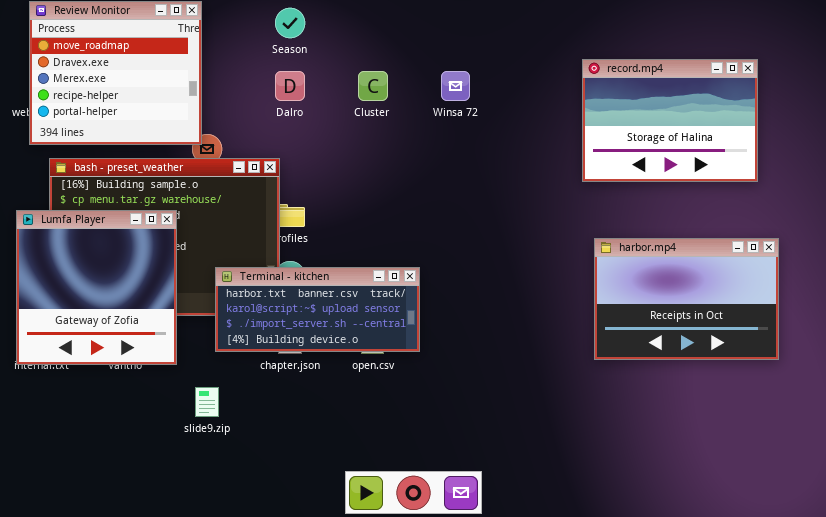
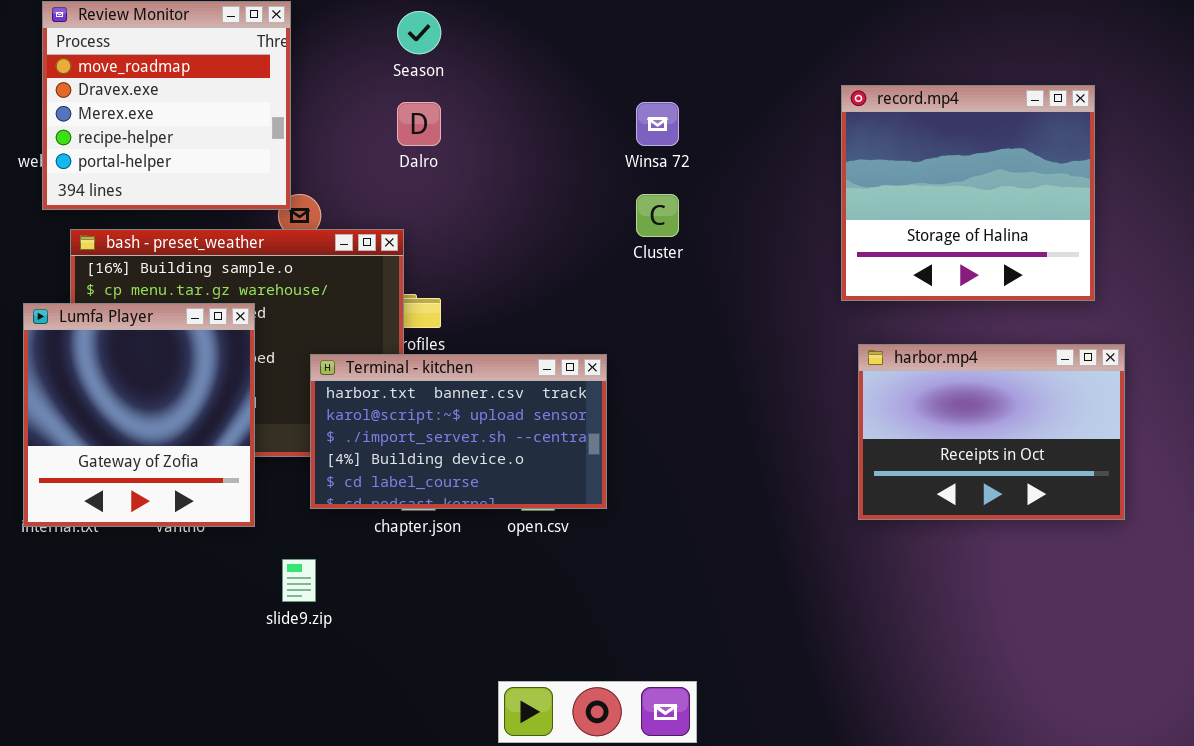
record.mp4: [582,59,758,182] -> [841,85,1095,301], resized
Cluster: [358,71,388,101] -> [636,194,679,237], moved
Terminal - kitchen: [215,267,420,352] -> [310,354,607,509], resized

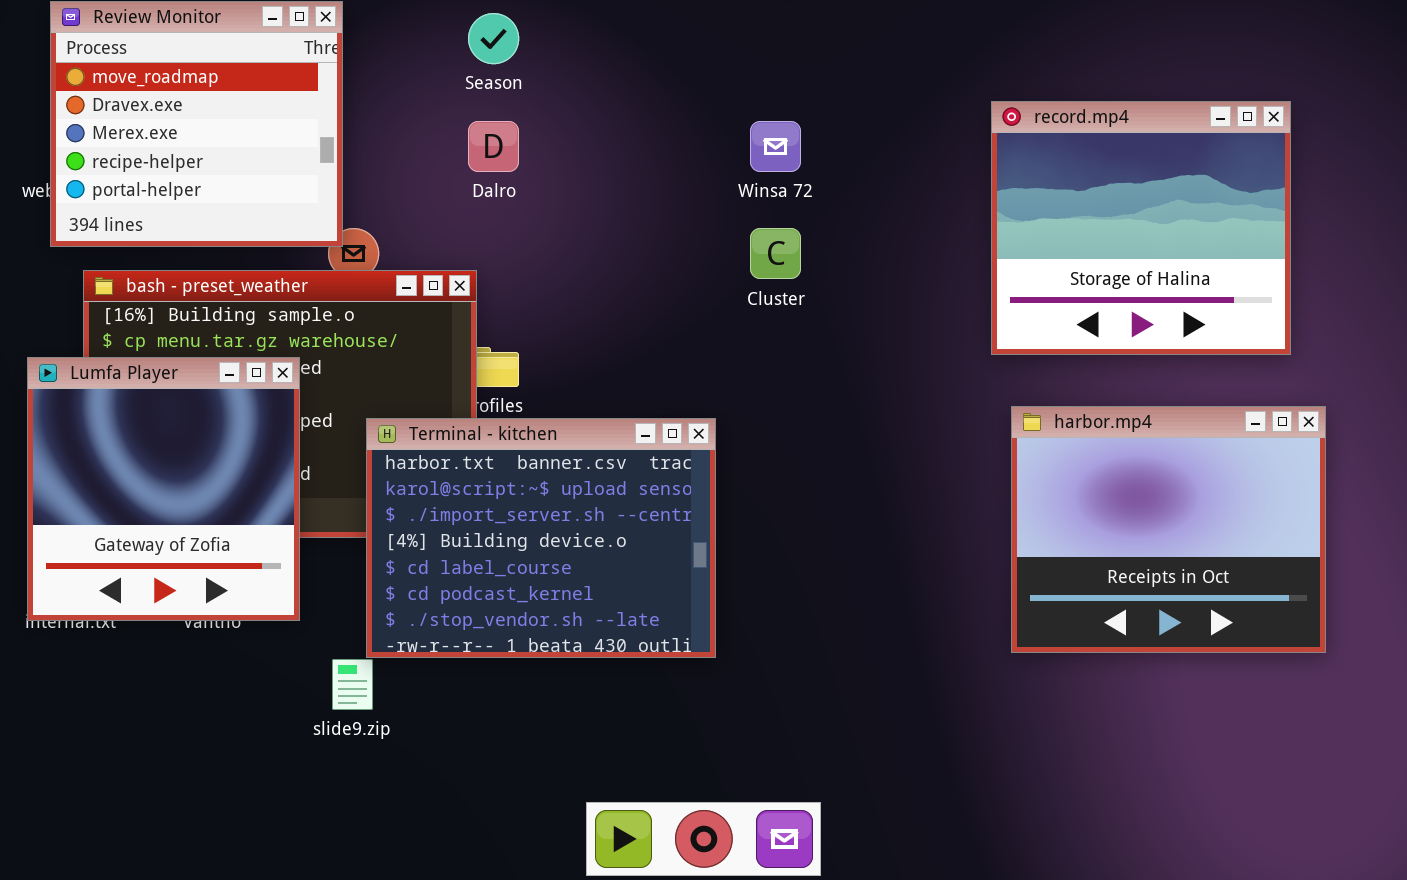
harbor.mp4: [858,344,1125,520] -> [1011,406,1326,653], resized
Terminal - kitchen: [310,354,607,509] -> [366,418,716,658], resized

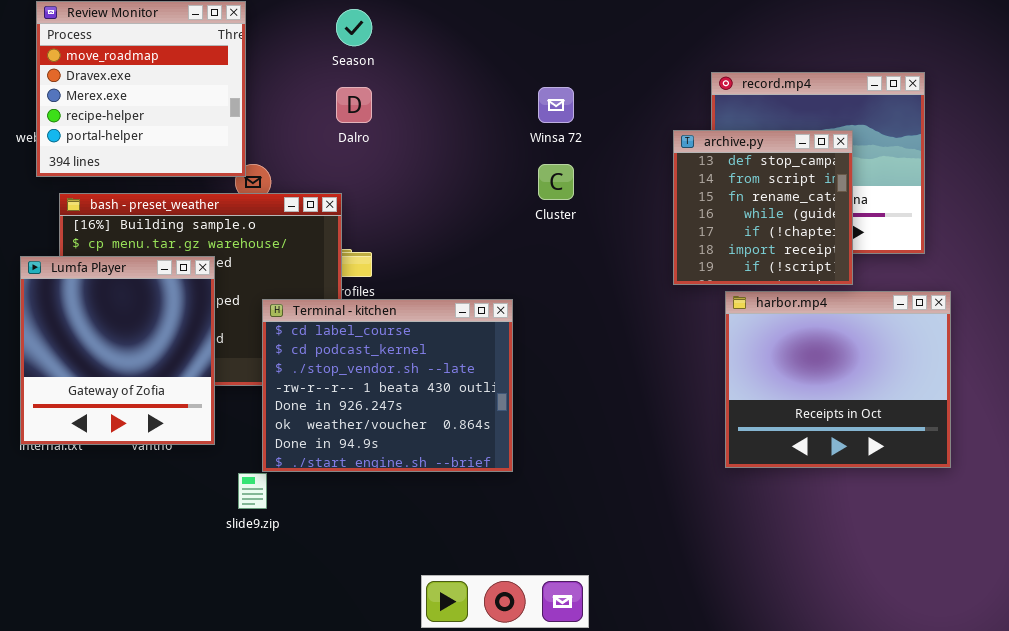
archive.py: none -> [673,130,853,285], opened
Terminal - kitchen: [366,418,716,658] -> [262,299,513,472], scrolled down 4 rows

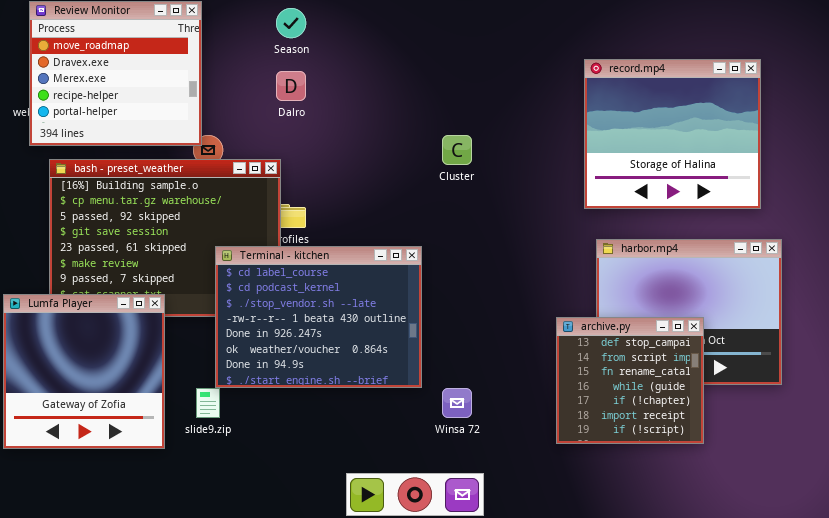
Winsa 72: [538,87,574,123] -> [442,388,472,418], moved
archive.py: [673,130,853,285] -> [556,317,704,444], moved
Lumfa Player: [20,256,215,445] -> [3,294,165,449], moved

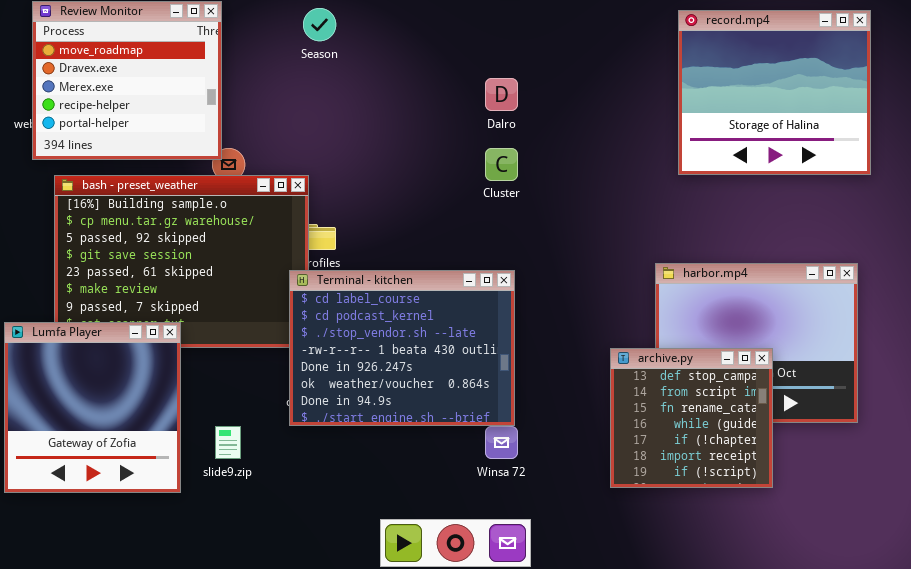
record.mp4: [584,59,761,209] -> [678,10,871,175], moved
Dalro: [276,71,306,101] -> [485,78,518,111], moved
Terminal - kitchen: [215,246,422,388] -> [289,270,515,426], moved

